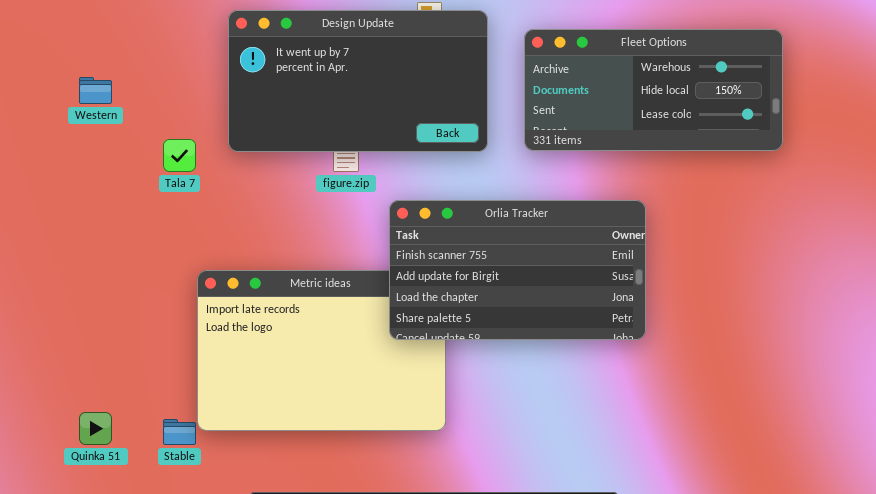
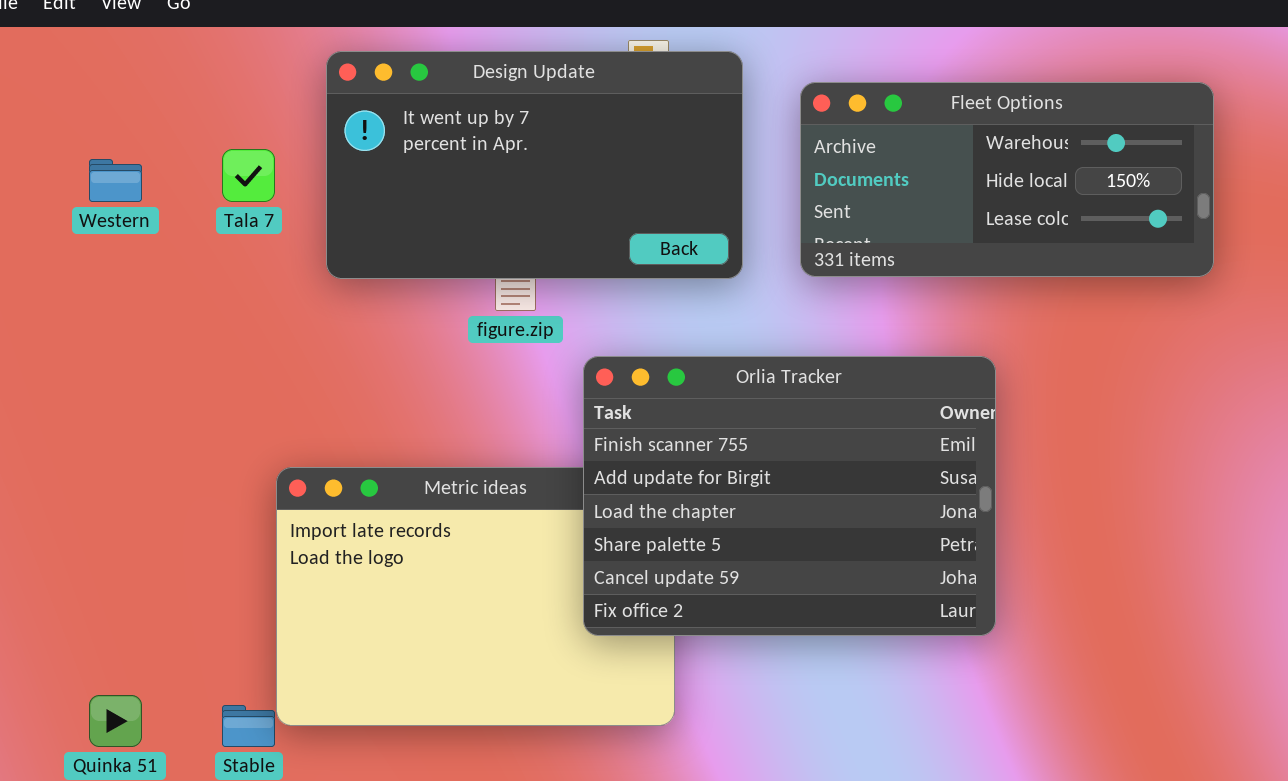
Tala 7: [163,139,196,172] -> [222,149,275,202], moved
Orlia Tracker: [389,200,646,340] -> [583,356,996,636], resized

